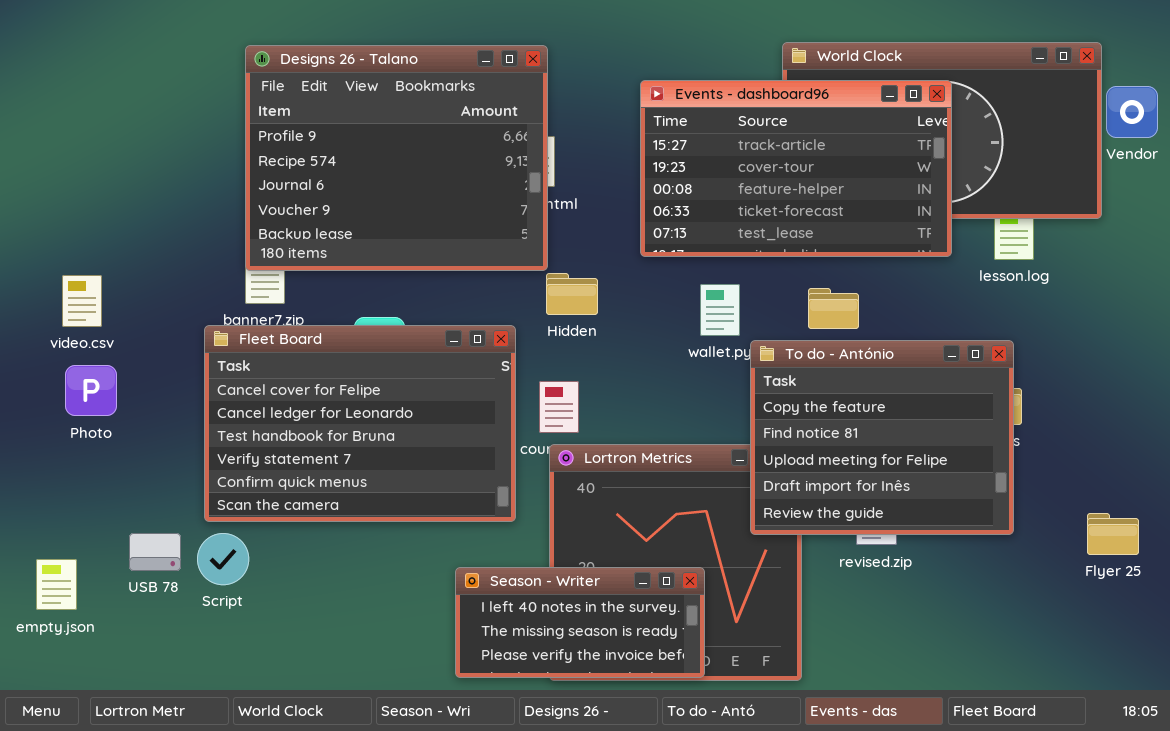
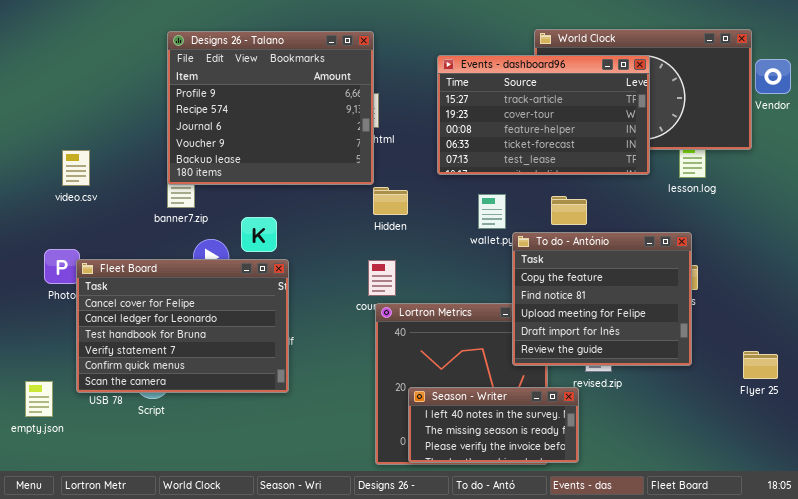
video.csv: [62,275,102,327] -> [62,150,90,186], moved
Fleet Board: [204,325,516,522] -> [76,259,289,393], moved
Season - Writer: [455,567,705,678] -> [408,387,579,463], moved

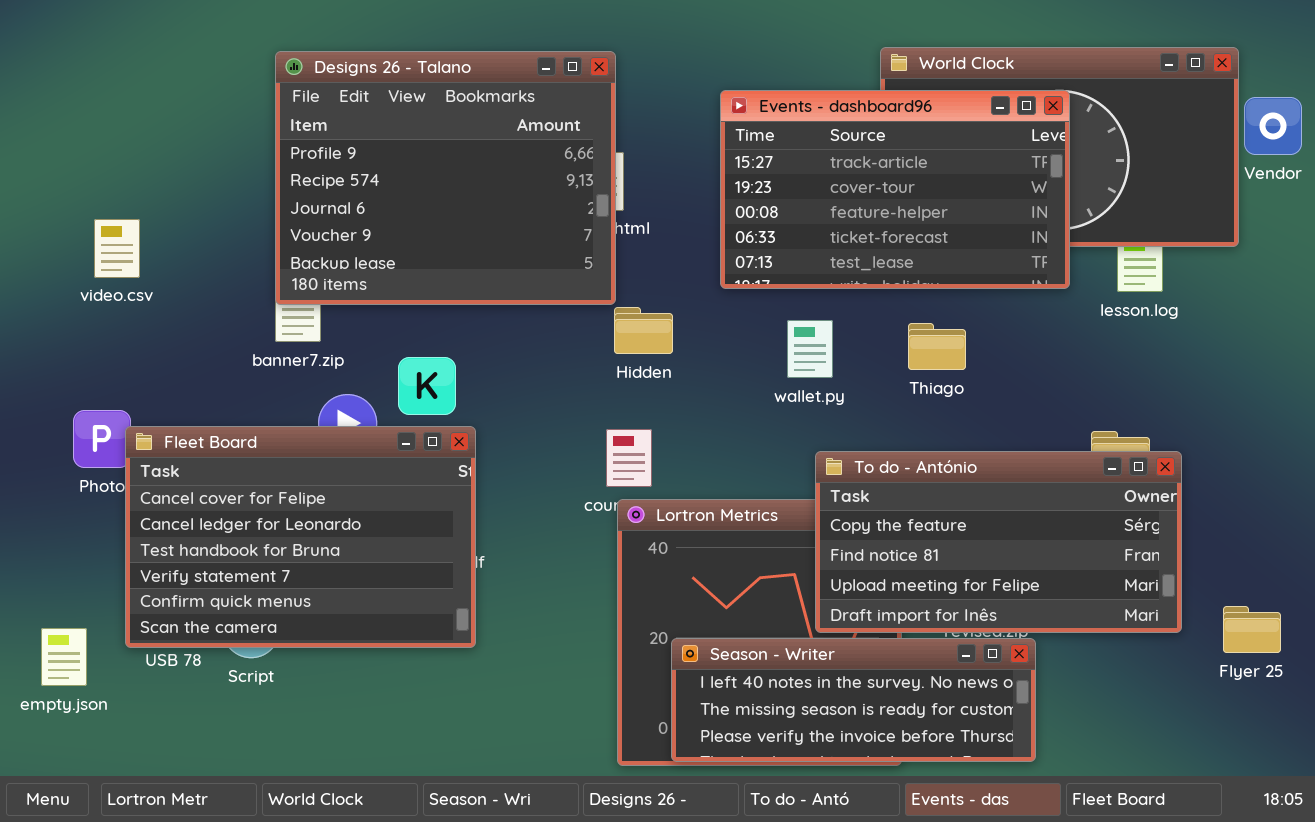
video.csv: [62,150,90,186] -> [94,219,140,278], moved
To do - António: [512,232,692,366] -> [815,451,1182,633], moved, resized
Flyer 25: [743,351,778,379] -> [1223,606,1281,653], moved
Season - Writer: [408,387,579,463] -> [671,638,1036,762], resized

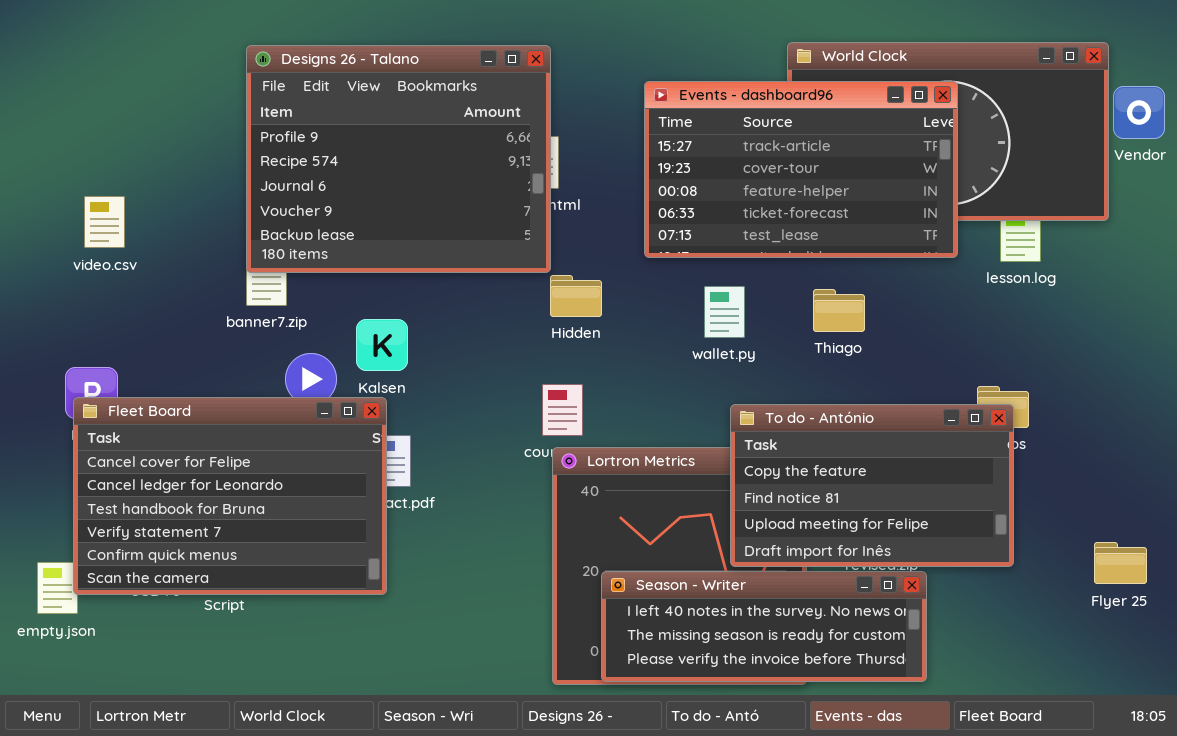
Fleet Board: [125,426,476,648] -> [73,397,387,595], moved
To do - António: [815,451,1182,633] -> [730,404,1014,567], resized

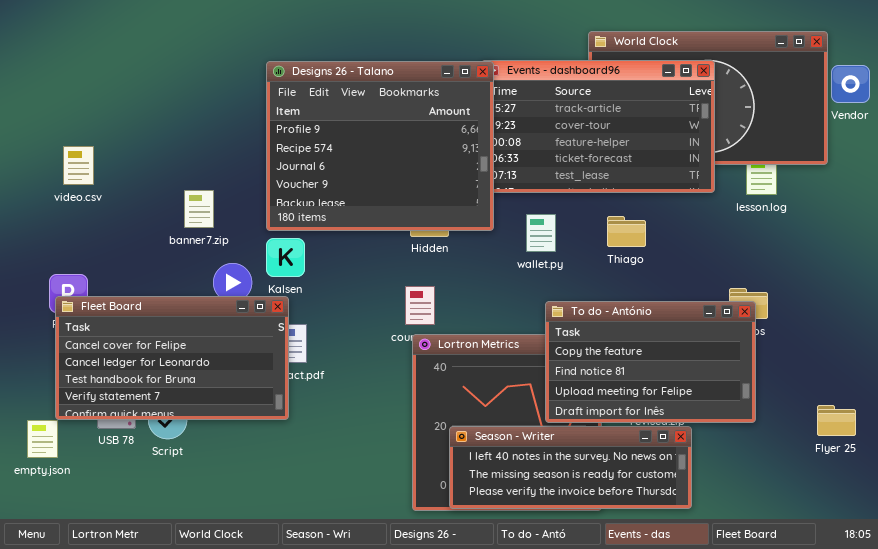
Designs 26 - Talano: [246,45,551,273] -> [266,61,494,231], moved
Fleet Board: [73,397,387,595] -> [55,296,289,420], resized

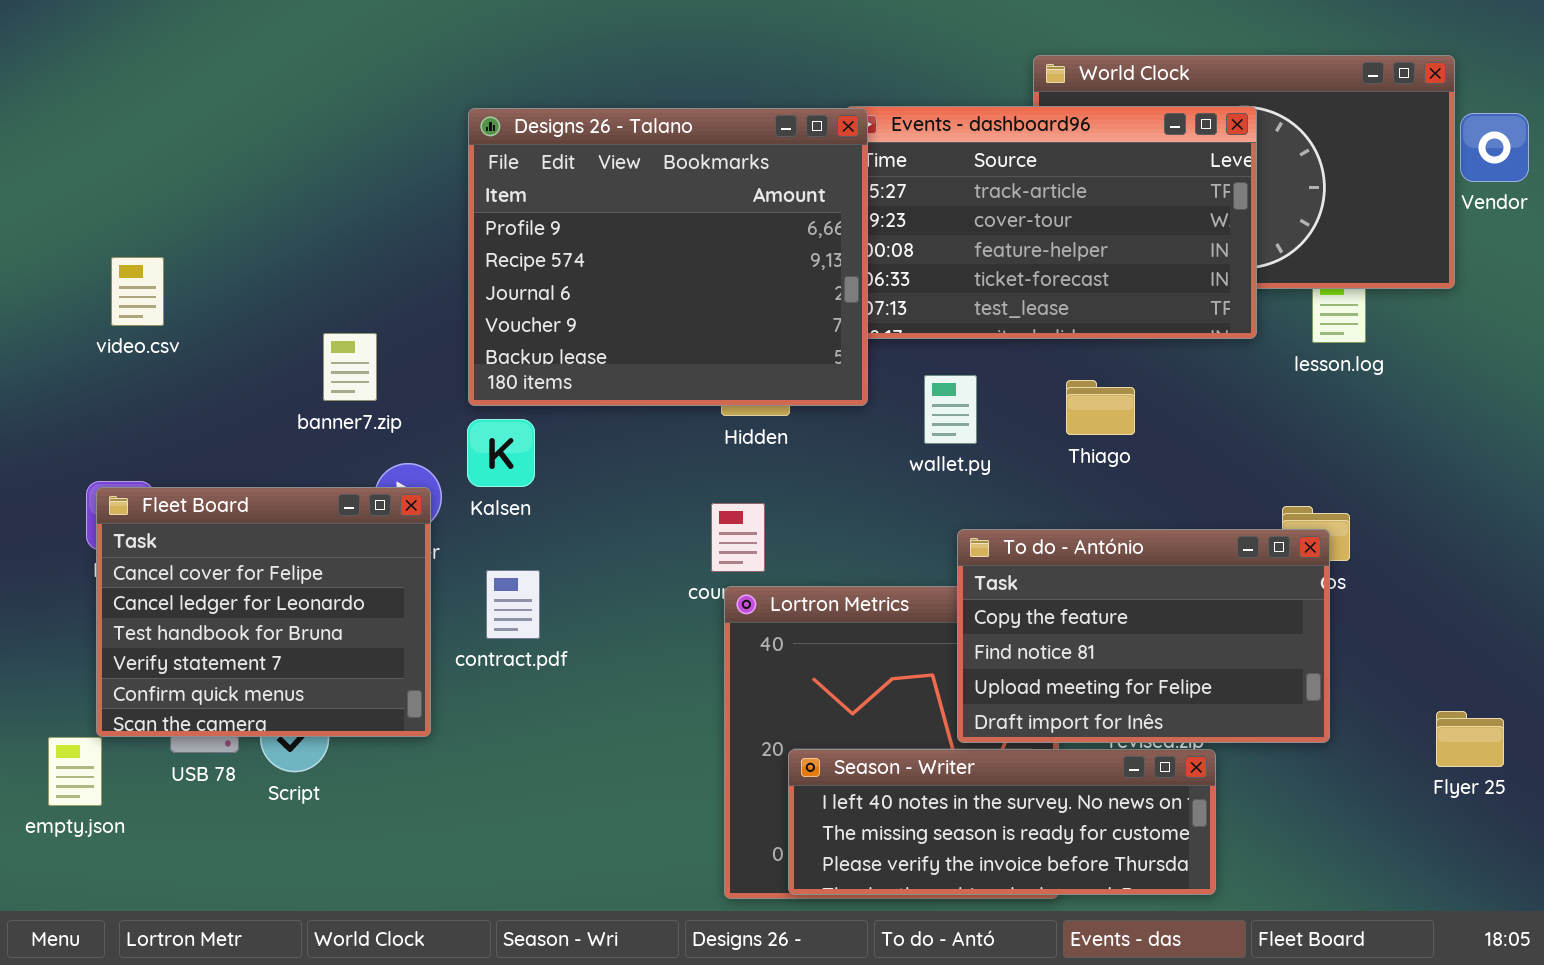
Fleet Board: [55,296,289,420] -> [96,487,431,737], resized

